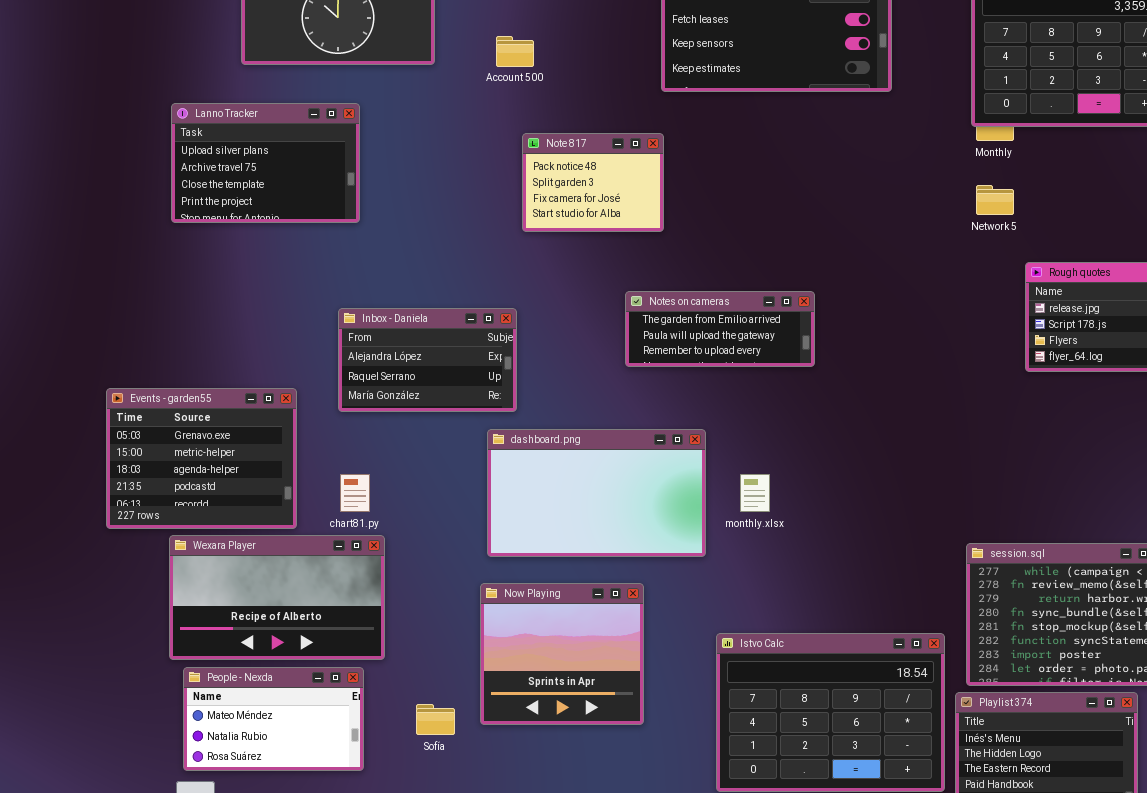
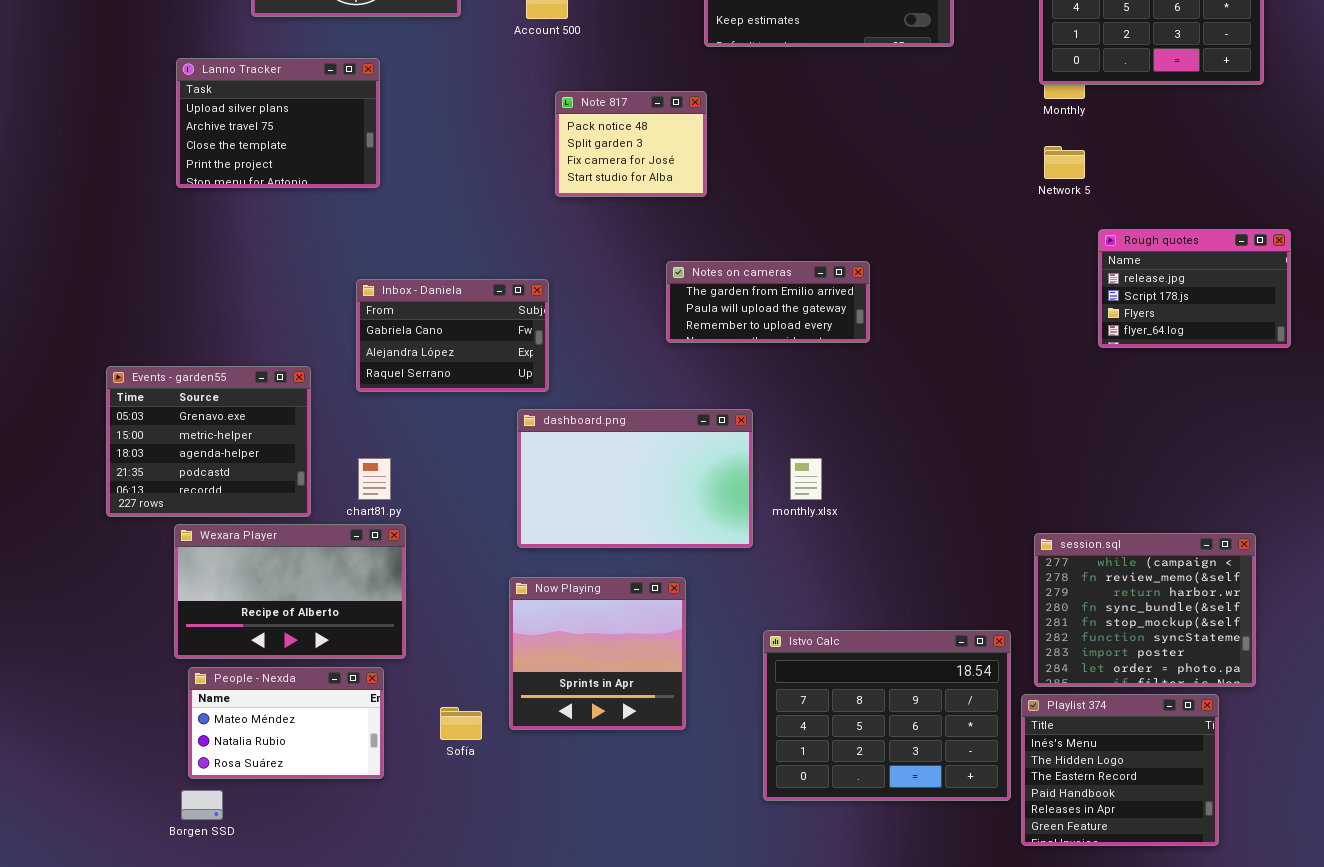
Inbox - Daniela: [338,308,517,412] -> [356,279,549,392], scrolled up 1 row

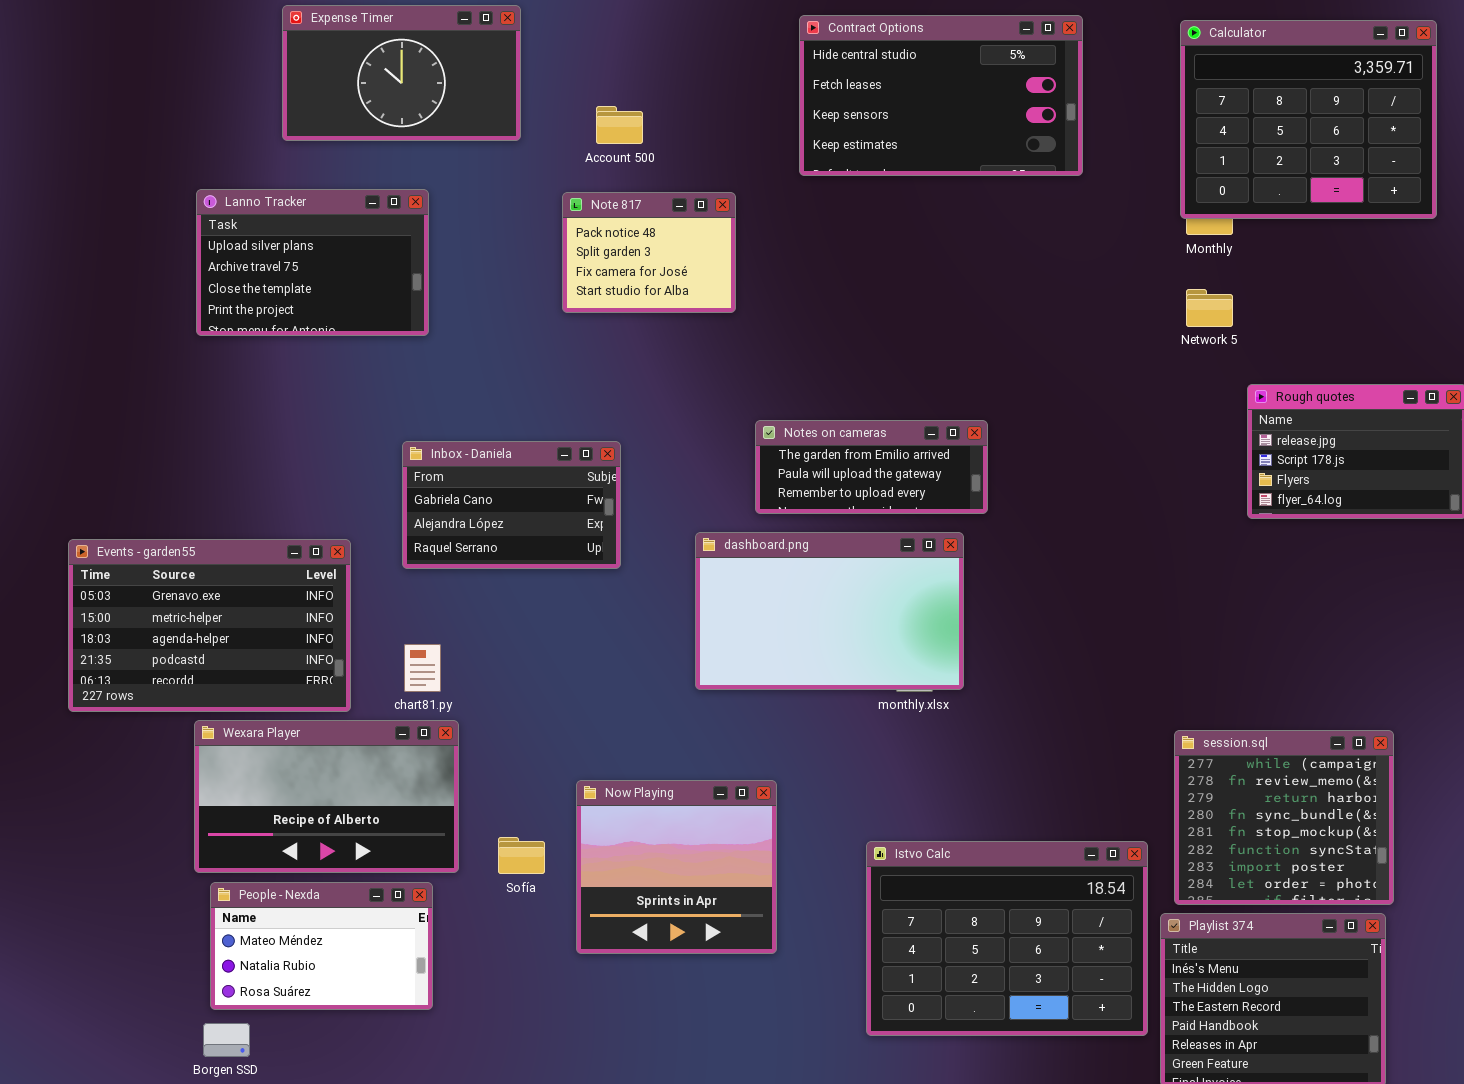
Note 817: [555,91,707,197] -> [562,192,736,313], moved
Events - garden55: [106,366,311,517] -> [68,539,351,712], resized
dashboard.png: [517,409,753,548] -> [695,532,964,690], moved
session.sql: [1034,533,1256,687] -> [1174,730,1394,905], resized
Sofía: [440,707,482,740] -> [498,837,545,874], moved

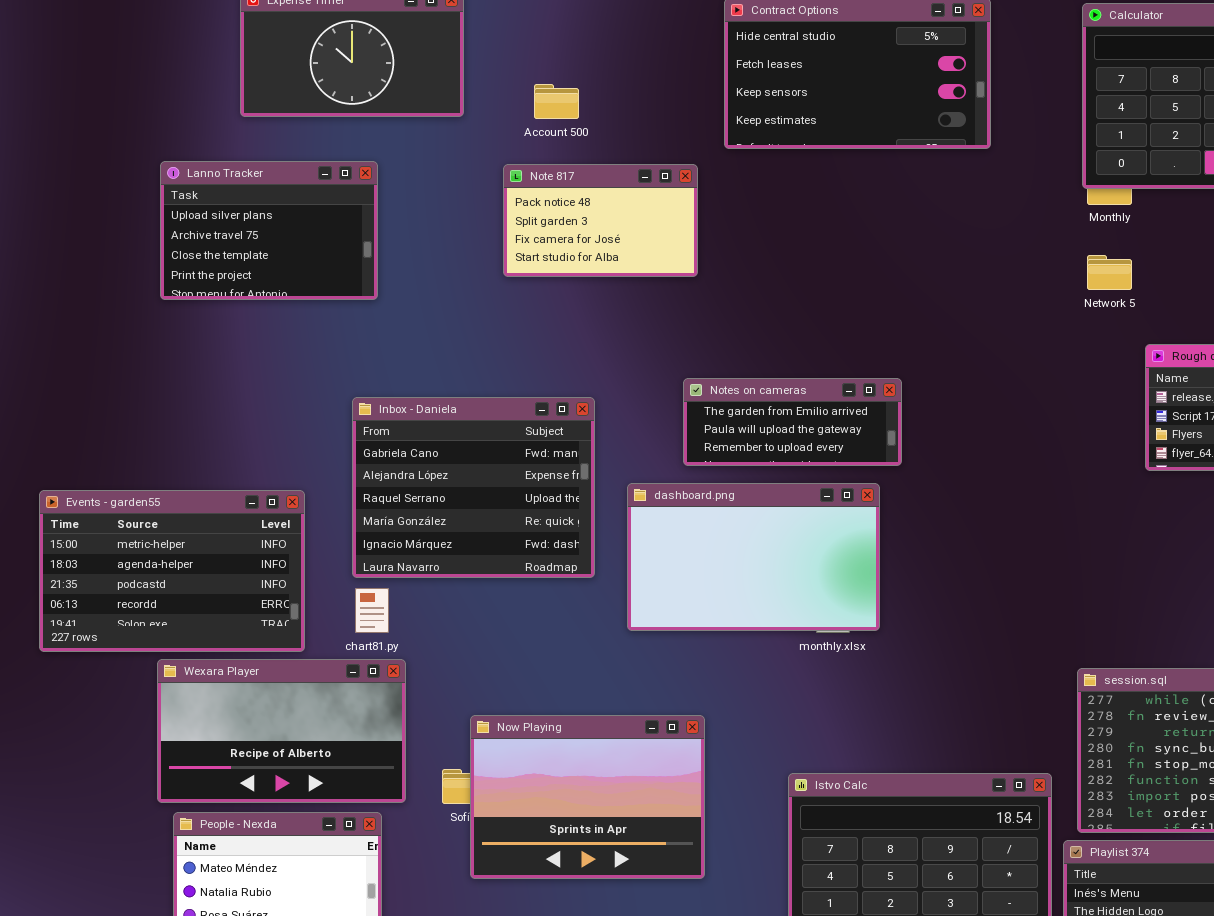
Note 817: [562,192,736,313] -> [503,164,698,277], resized
Inbox - Daniela: [402,441,621,569] -> [352,397,595,578], resized
Events - garden55: [68,539,351,712] -> [39,490,305,652], scrolled down 1 row
Now Playing: [576,780,777,954] -> [470,715,705,879], resized

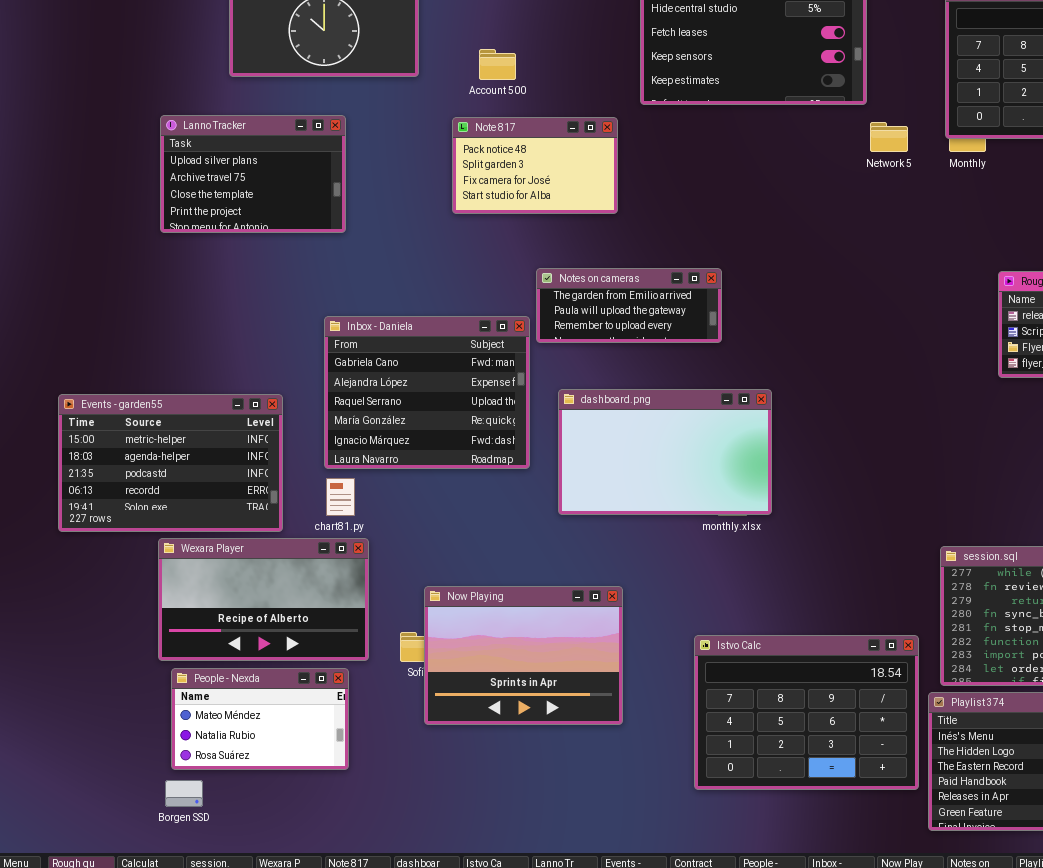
Network 5: [1087,255,1132,290] -> [870,122,908,152], moved
Notes on cameras: [683,378,902,466] -> [536,268,722,343], moved

